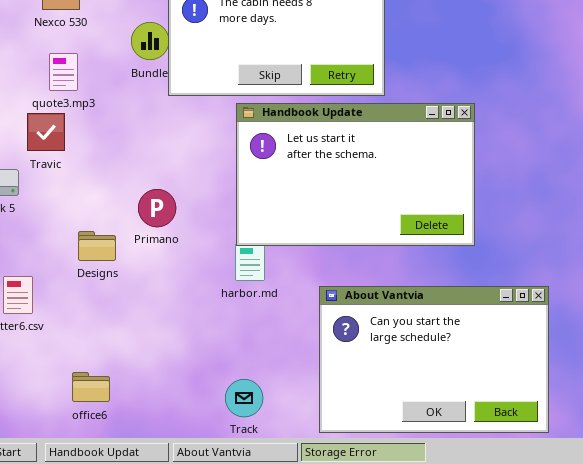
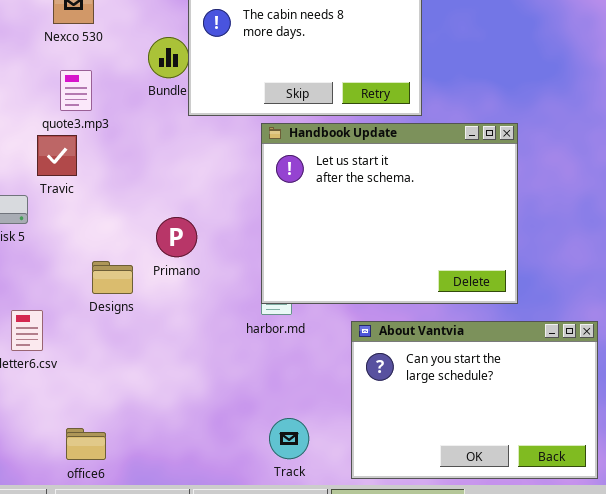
Handbook Update: [236,103,475,246] -> [261,123,518,304], resized
office6: [72,372,110,402] -> [66,428,106,460], moved
Track: [225,379,263,417] -> [269,418,309,459], moved

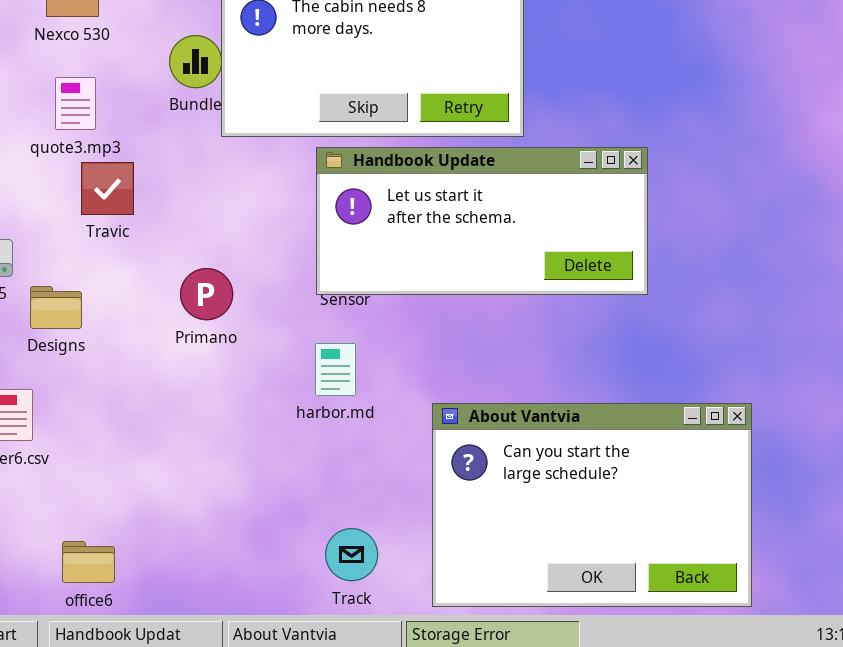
Handbook Update: [261,123,518,304] -> [316,147,648,295], resized
Travic: [37,135,77,176] -> [81,162,134,215], moved
Designs: [92,261,133,294] -> [30,286,82,329], moved

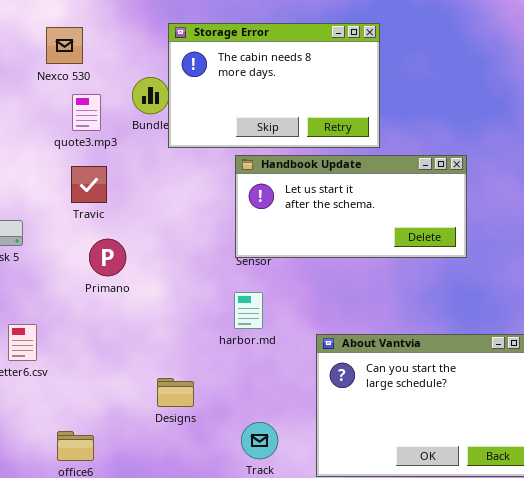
quote3.mp3: [55,77,96,130] -> [72,94,101,131], moved
Primano: [180,268,233,320] -> [89,239,126,276], moved
Designs: [30,286,82,329] -> [157,378,194,407], moved

